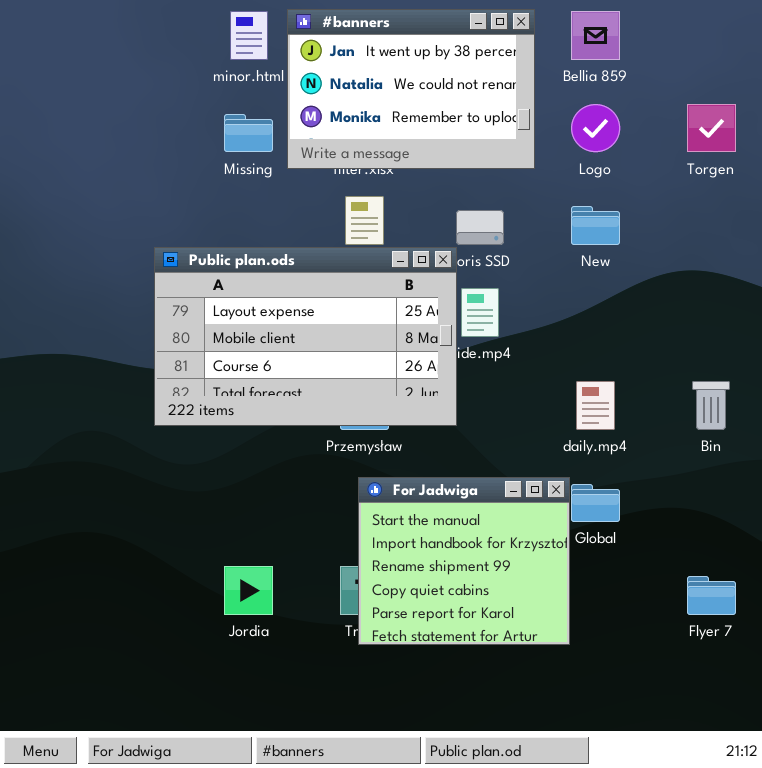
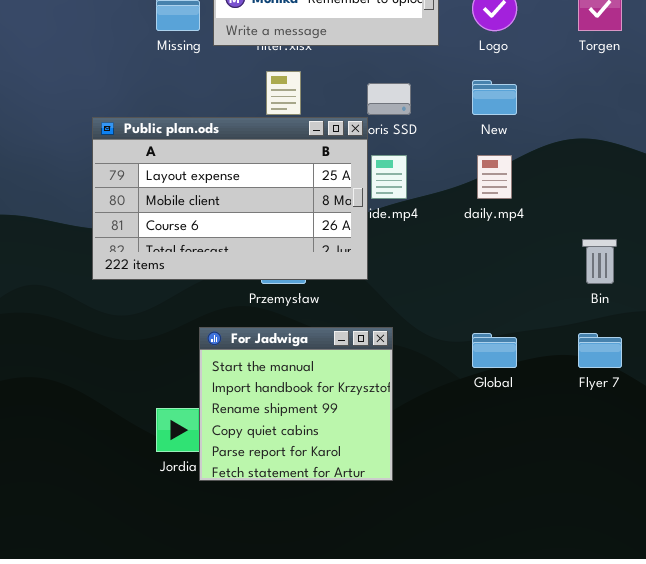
daily.mp4: [576,381,615,430] -> [477,155,512,199], moved
For Jadwiga: [358,477,570,645] -> [199,327,393,481], moved
Flyer 7: [687,576,736,615] -> [578,333,622,368], moved

